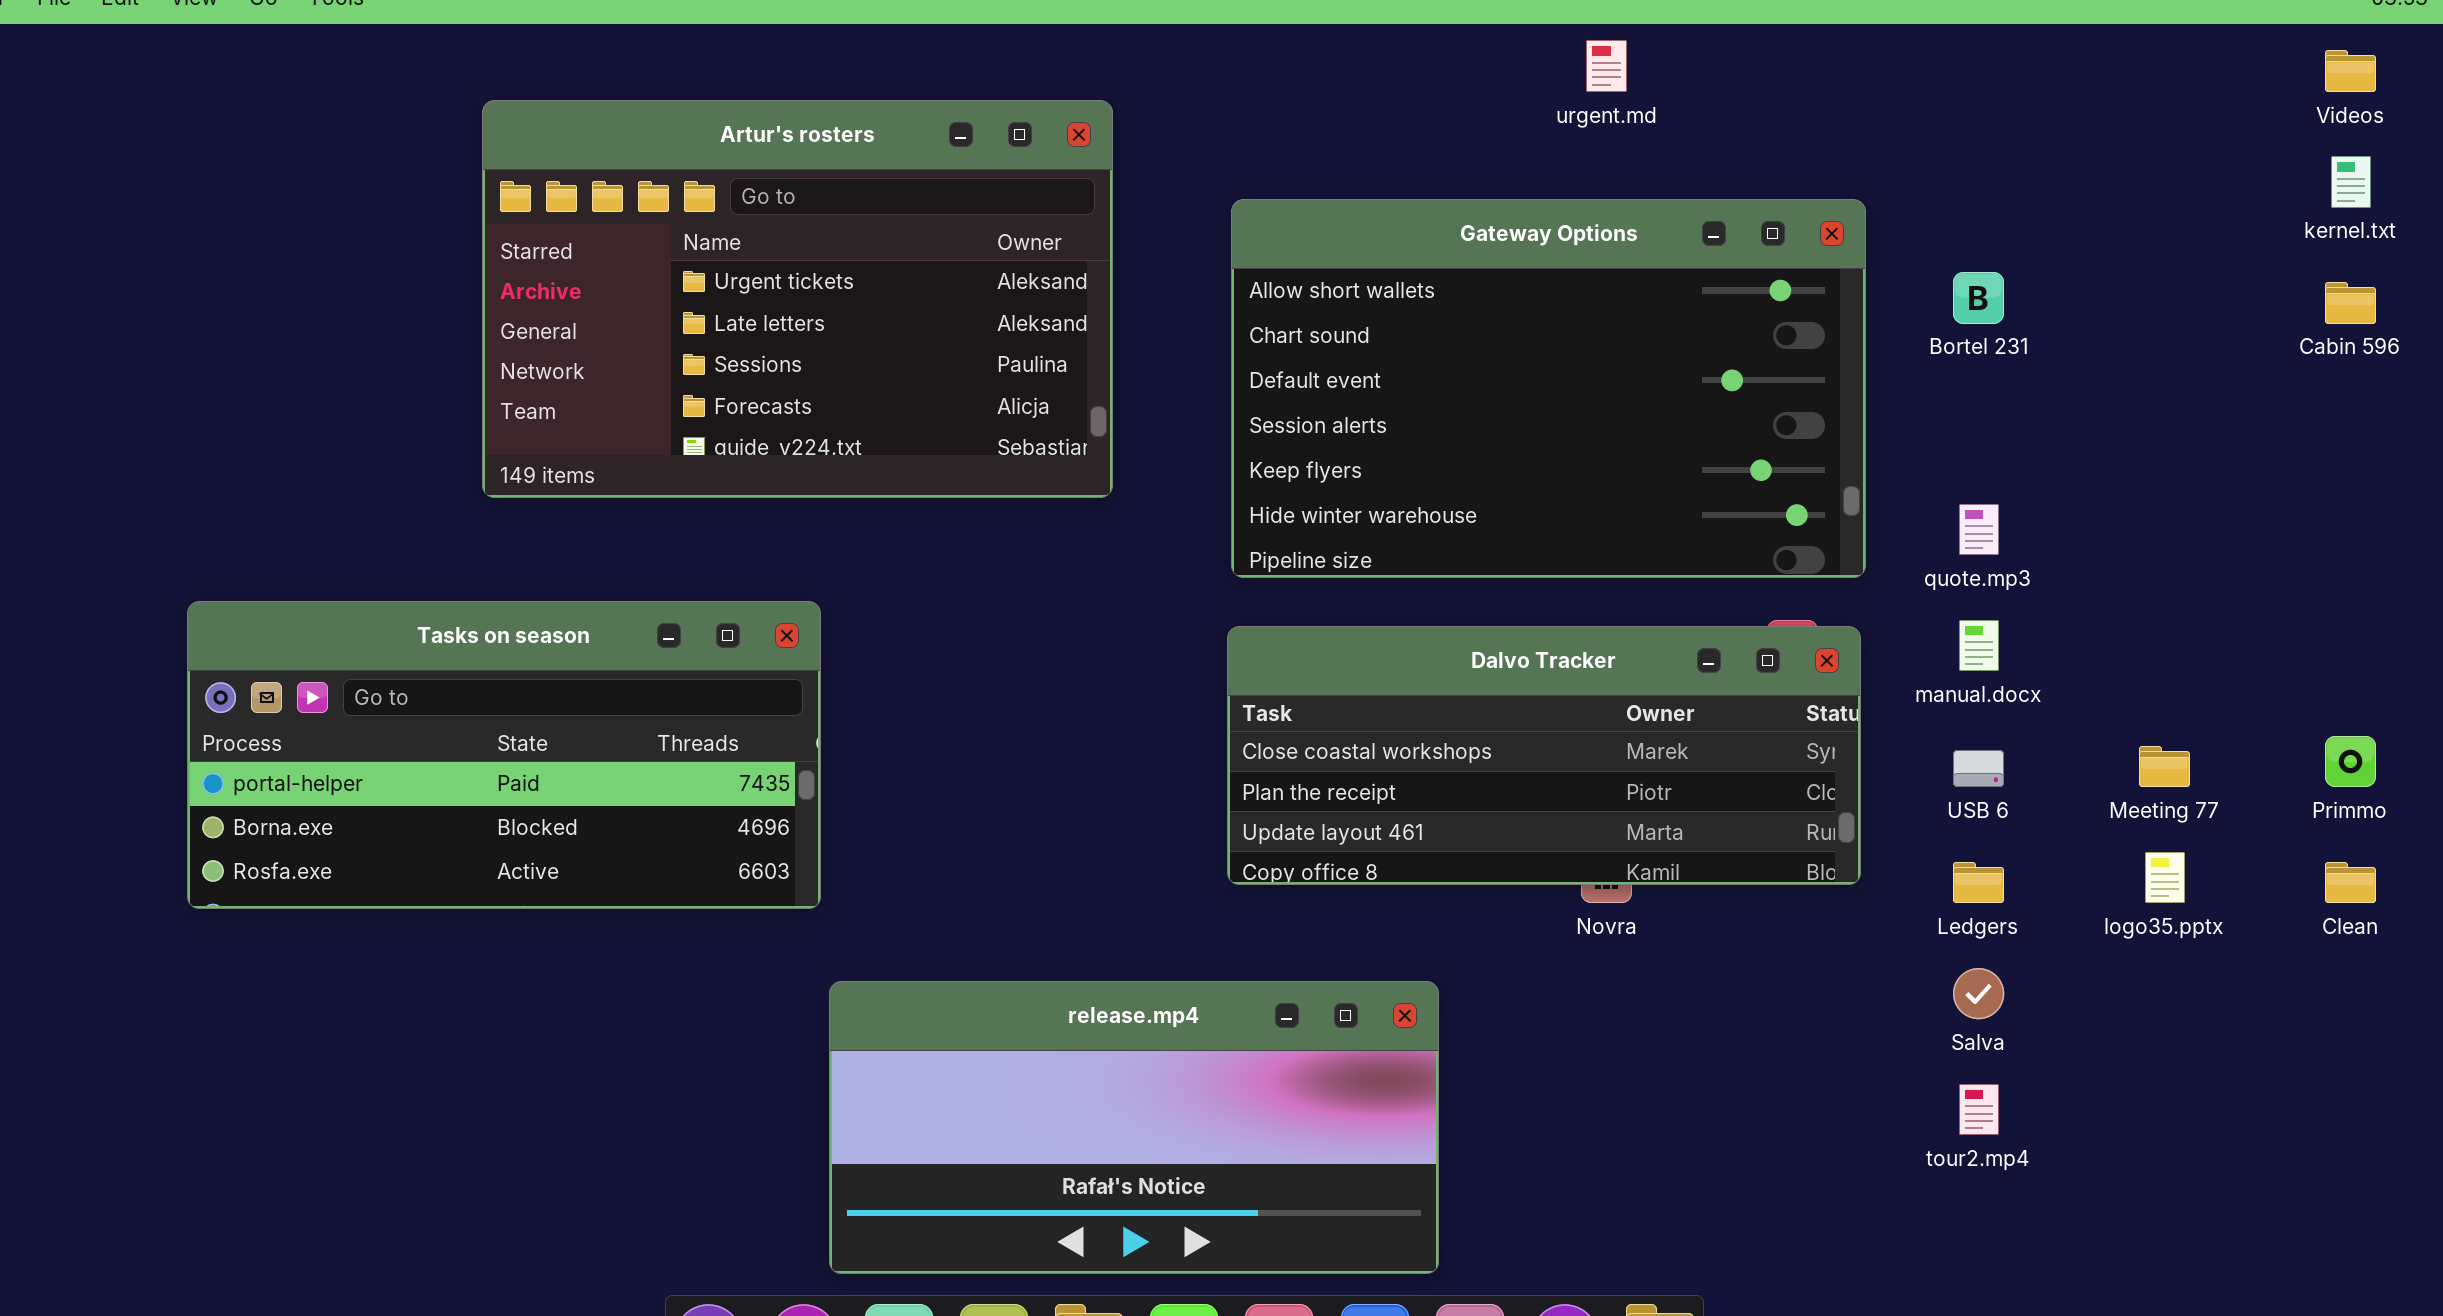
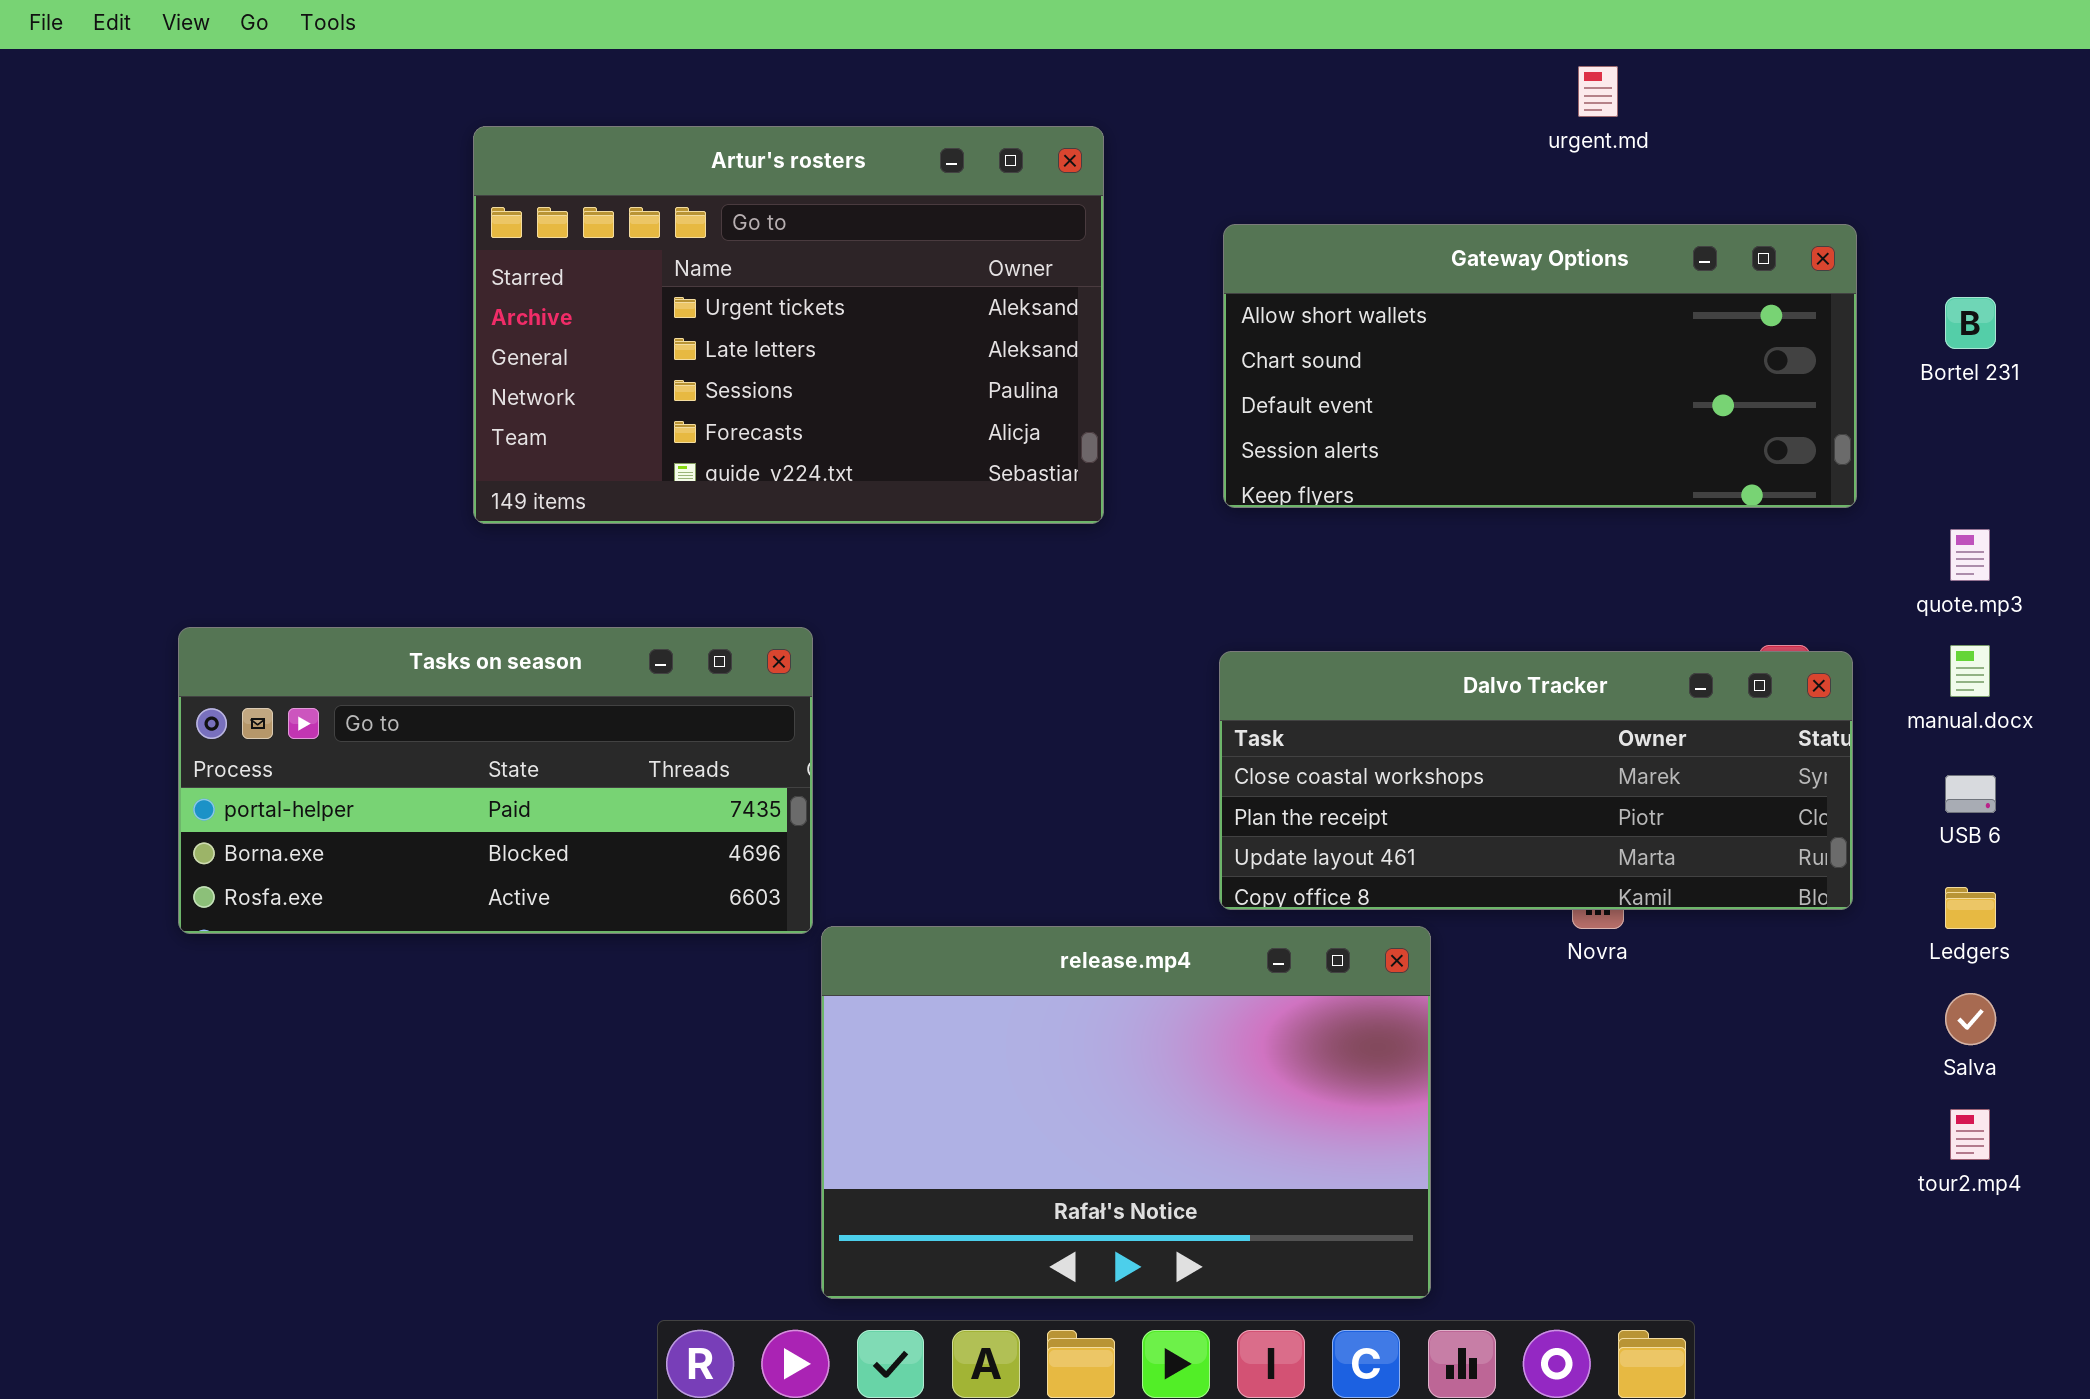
Gateway Options: [1231,199,1866,578] -> [1223,224,1857,508], resized
release.mp4: [829,981,1439,1274] -> [821,926,1431,1299], resized

